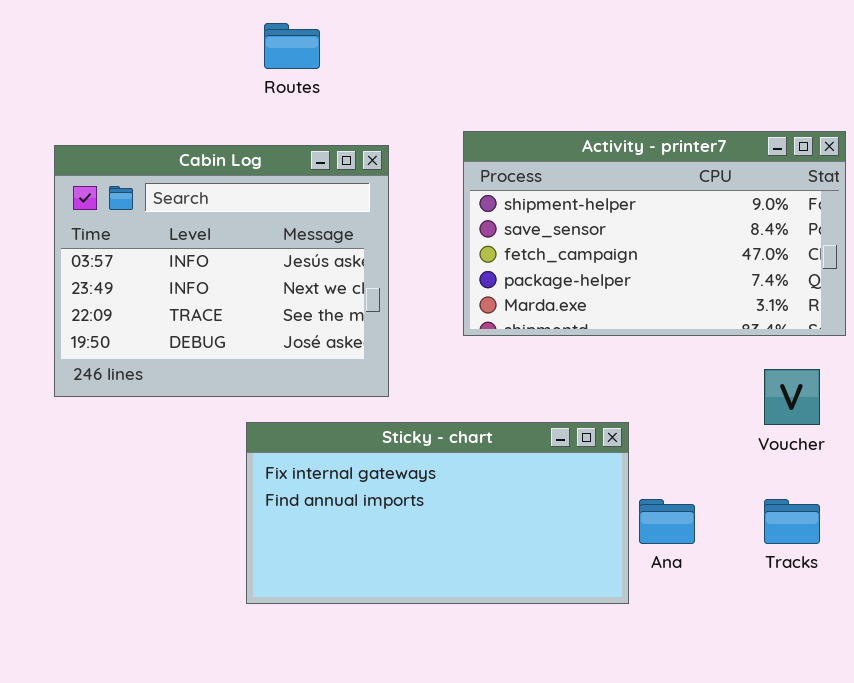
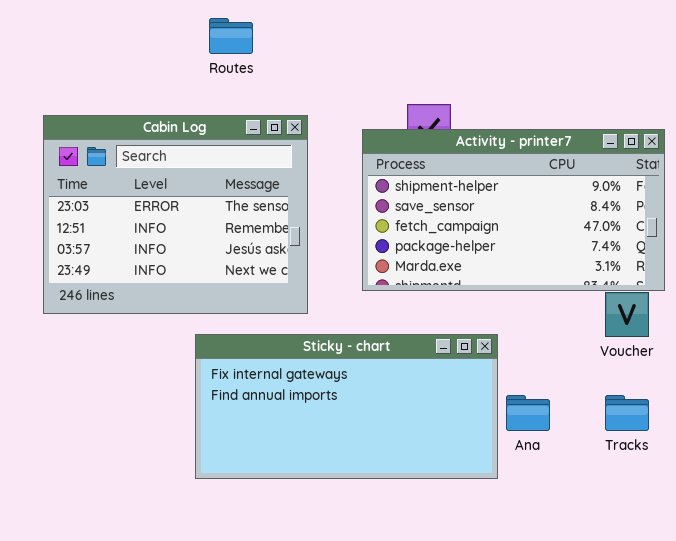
Activity - printer7: [463,131,846,336] -> [362,129,665,291], moved
Cabin Log: [54,145,389,397] -> [43,115,308,314], scrolled up 2 rows

